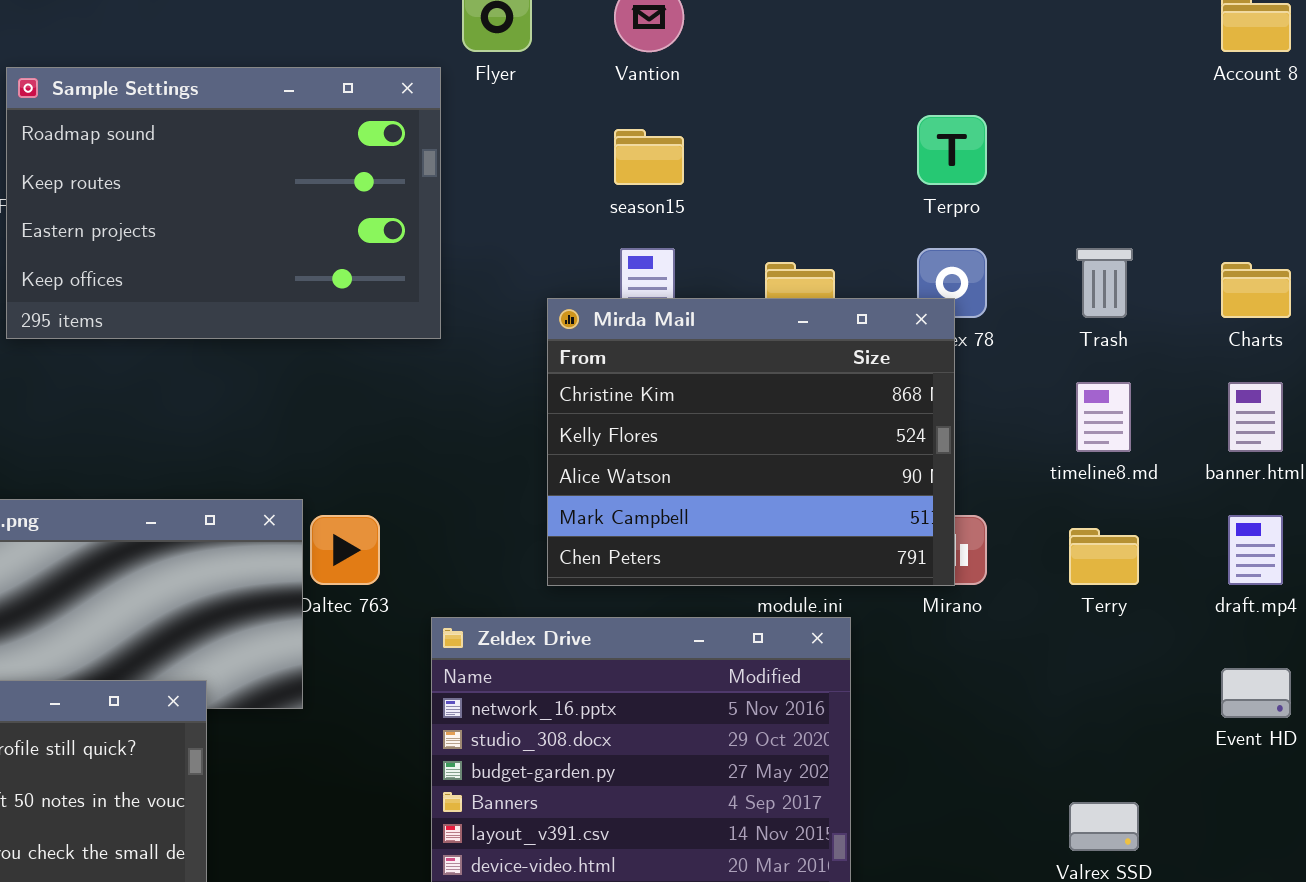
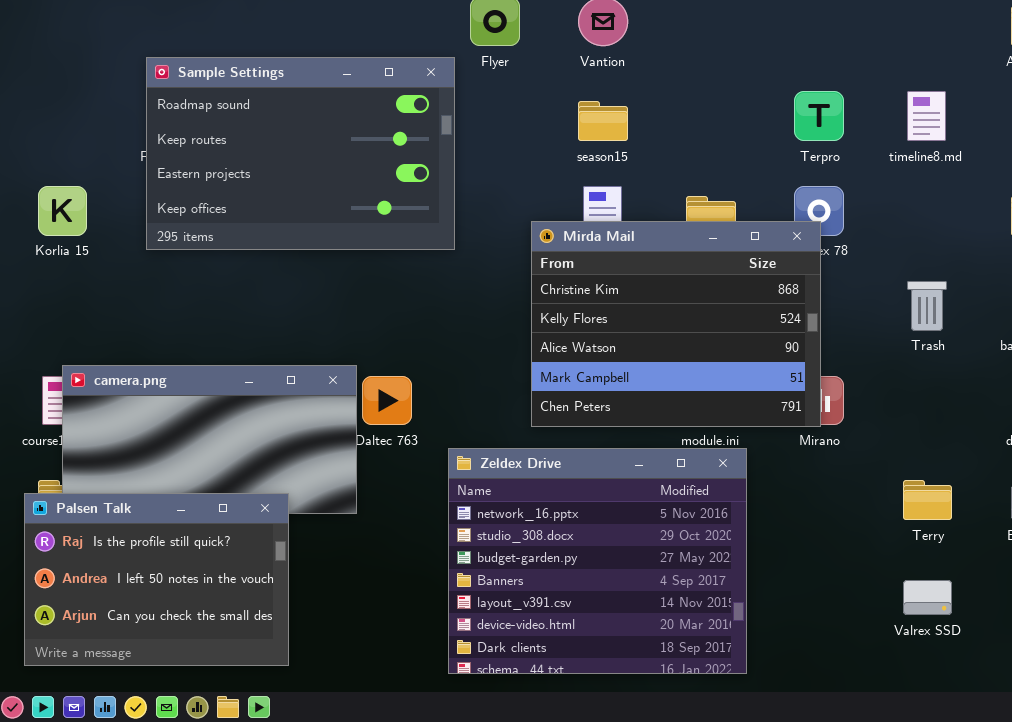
Trash: [1076,248,1133,318] -> [907,281,947,331], moved
timeline8.md: [1076,382,1131,452] -> [907,91,946,141], moved
Terry: [1069,528,1139,585] -> [903,480,952,520], moved

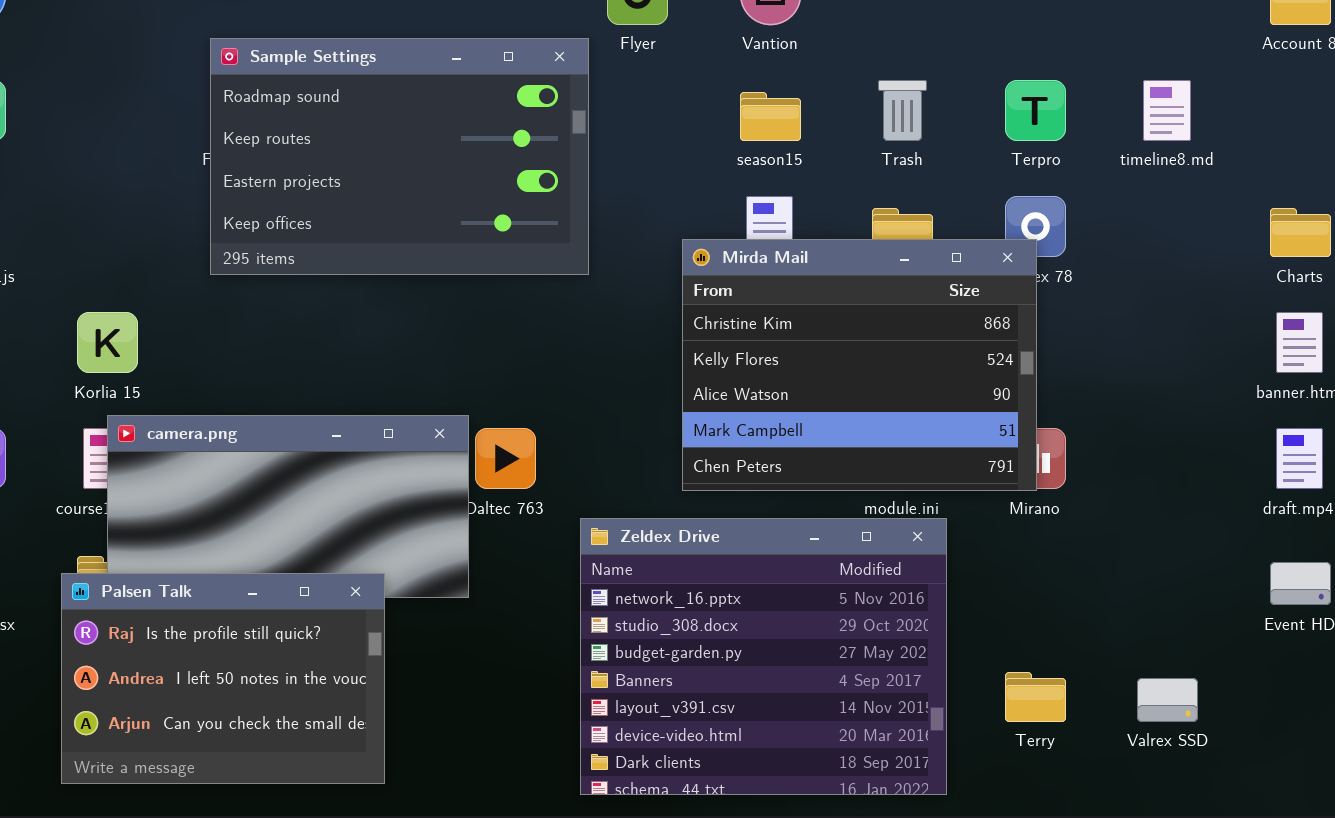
Korlia 15: [38,186,87,236] -> [77,312,138,373], moved
Trash: [907,281,947,331] -> [878,80,927,141], moved
Terry: [903,480,952,520] -> [1005,672,1066,722], moved

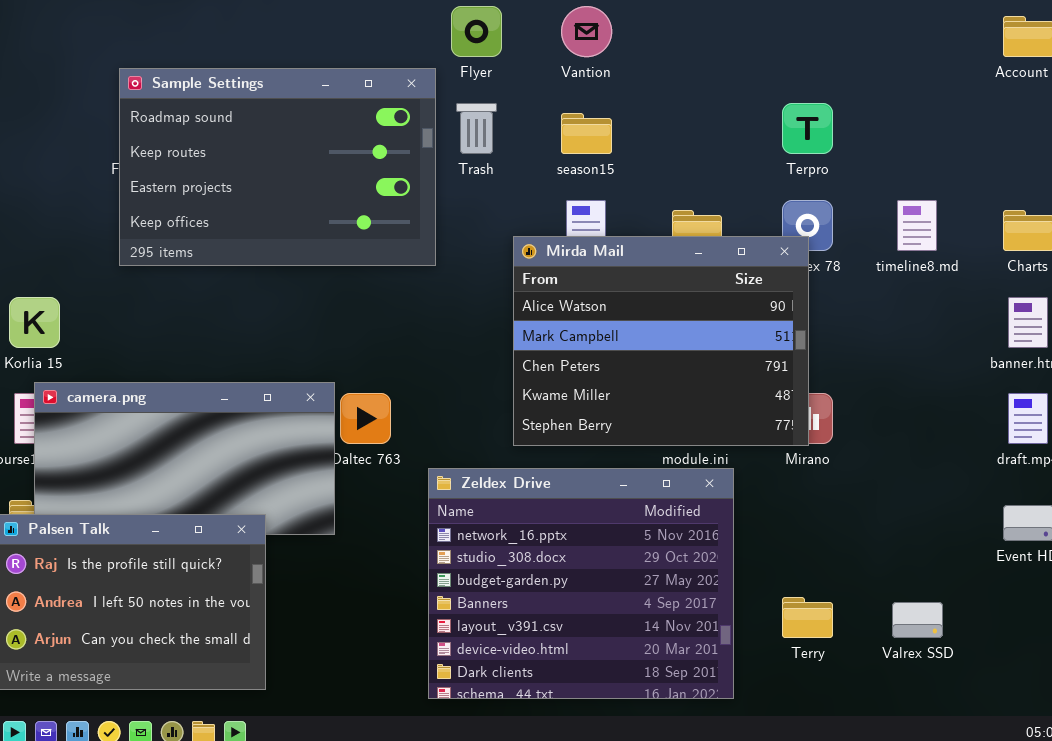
Trash: [878,80,927,141] -> [456,103,497,154], moved
timeline8.md: [1143,80,1191,141] -> [897,200,937,251], moved
Mirda Mail: [682,239,1037,491] -> [513,236,809,446], scrolled down 2 rows

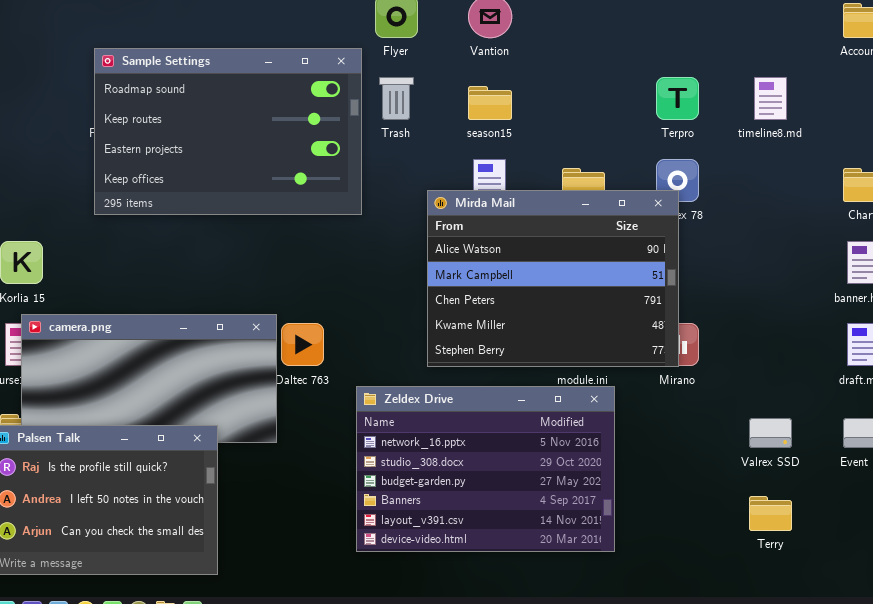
timeline8.md: [897,200,937,251] -> [754,77,787,120], moved
Zeldex Drive: [428,468,734,699] -> [356,386,615,552], resized
Terry: [782,597,833,638] -> [749,496,792,531], moved
Valrex SSD: [892,602,943,638] -> [749,418,792,448], moved

